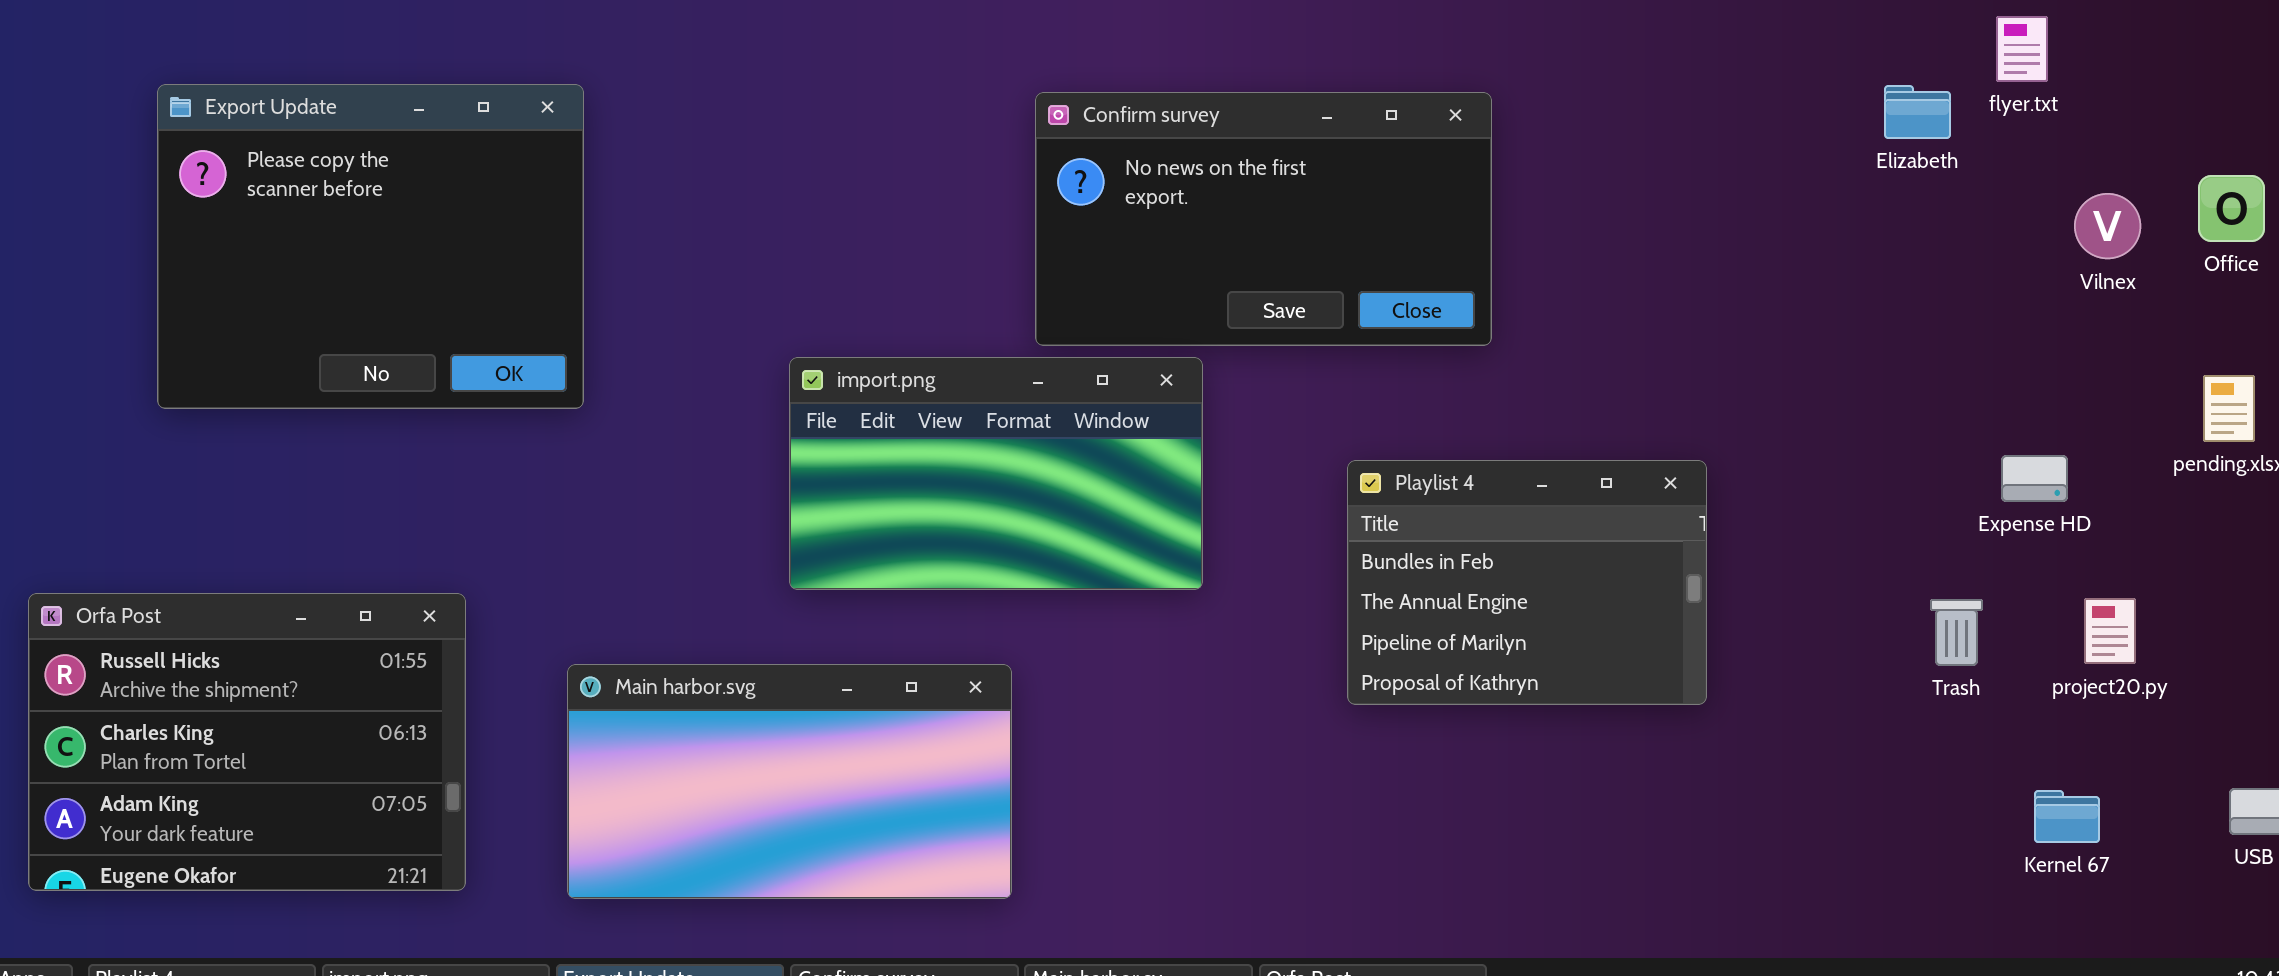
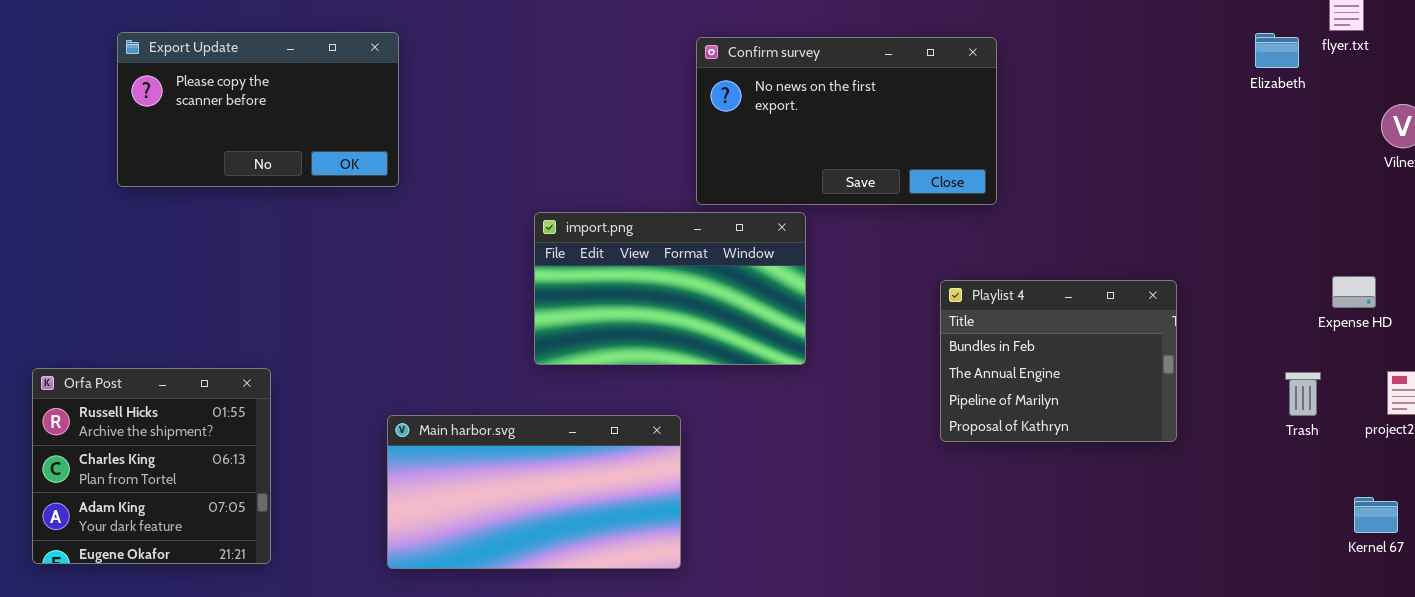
Export Update: [157,84,584,409] -> [117,32,399,187], resized
Playlist 4: [1347,460,1707,705] -> [940,280,1177,442], moved
Orfa Post: [28,593,466,891] -> [32,368,271,564], resized

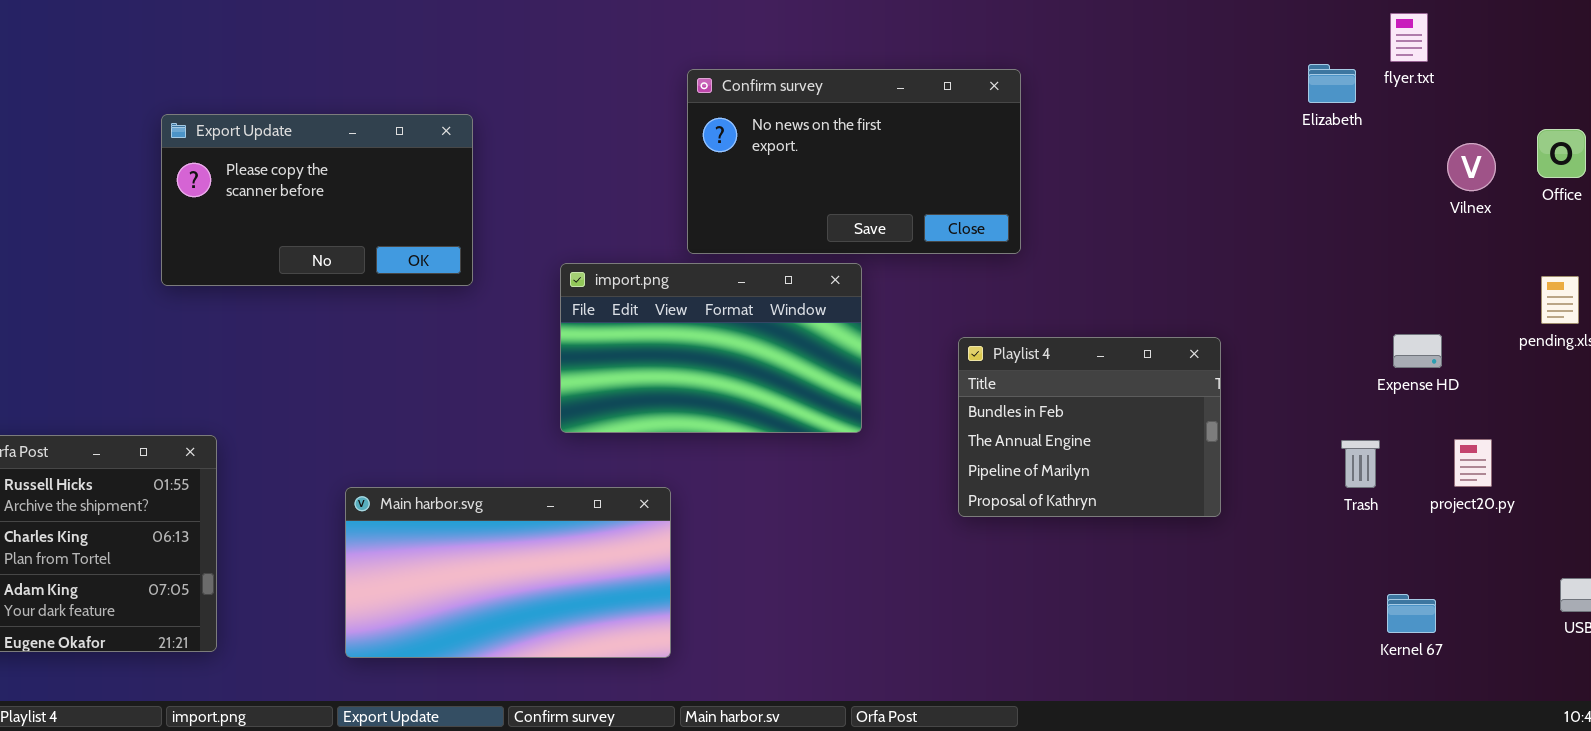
Export Update: [117,32,399,187] -> [161,114,473,286], moved
import.png: [534,212,806,365] -> [560,263,862,433], moved
Kernel 67: [1354,497,1398,533] -> [1387,594,1436,633], moved

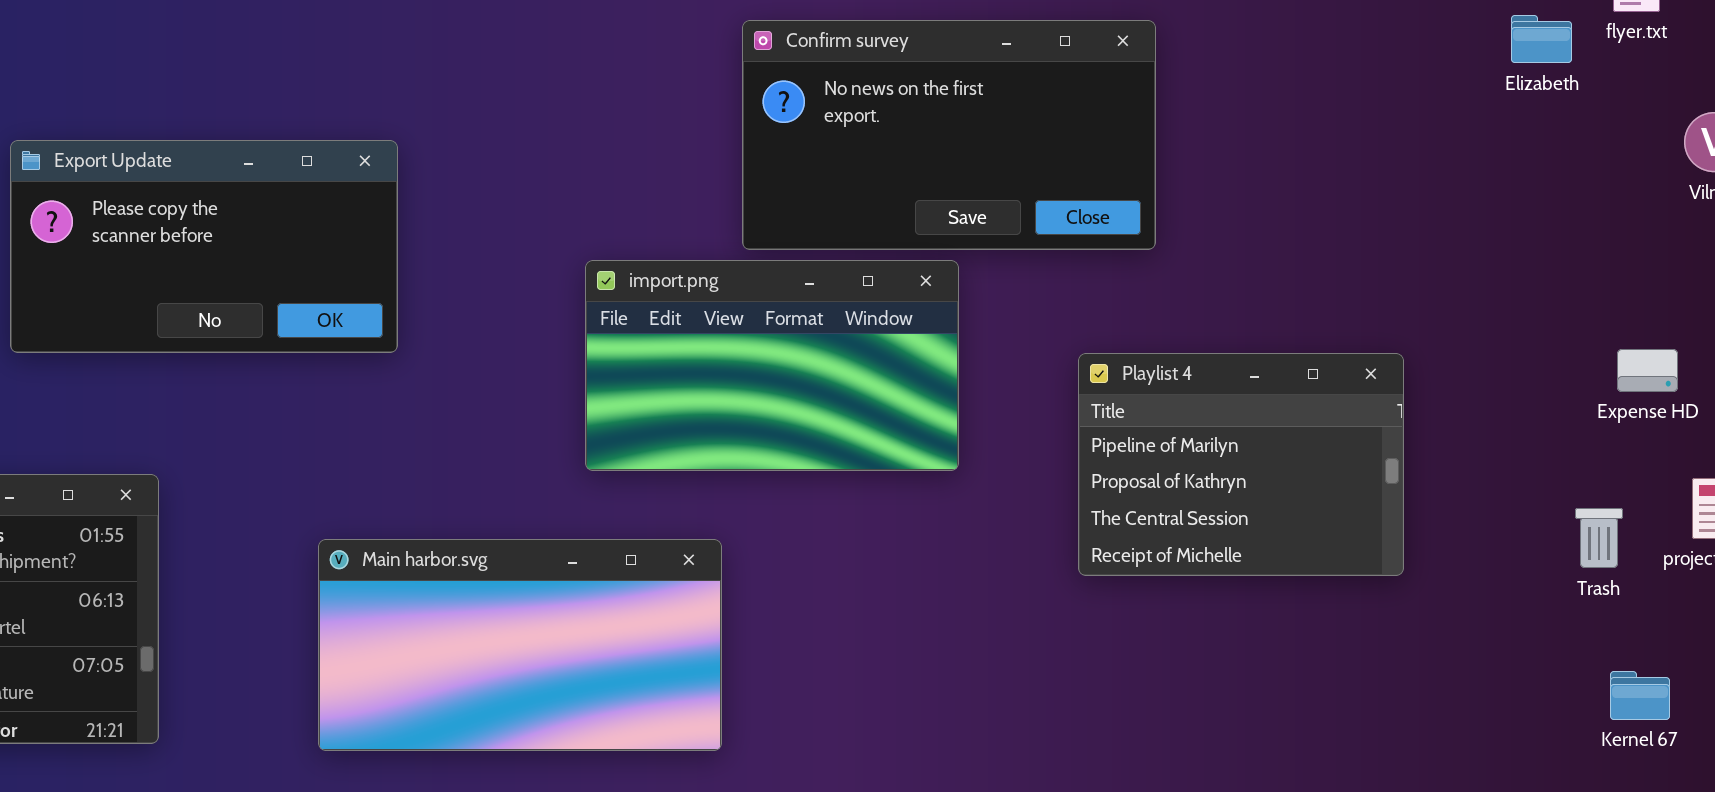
Export Update: [161,114,473,286] -> [10,140,398,353], moved
Playlist 4: [958,337,1221,517] -> [1078,353,1404,576], scrolled down 2 rows
Trash: [1341,440,1380,488] -> [1575,508,1623,568], moved

